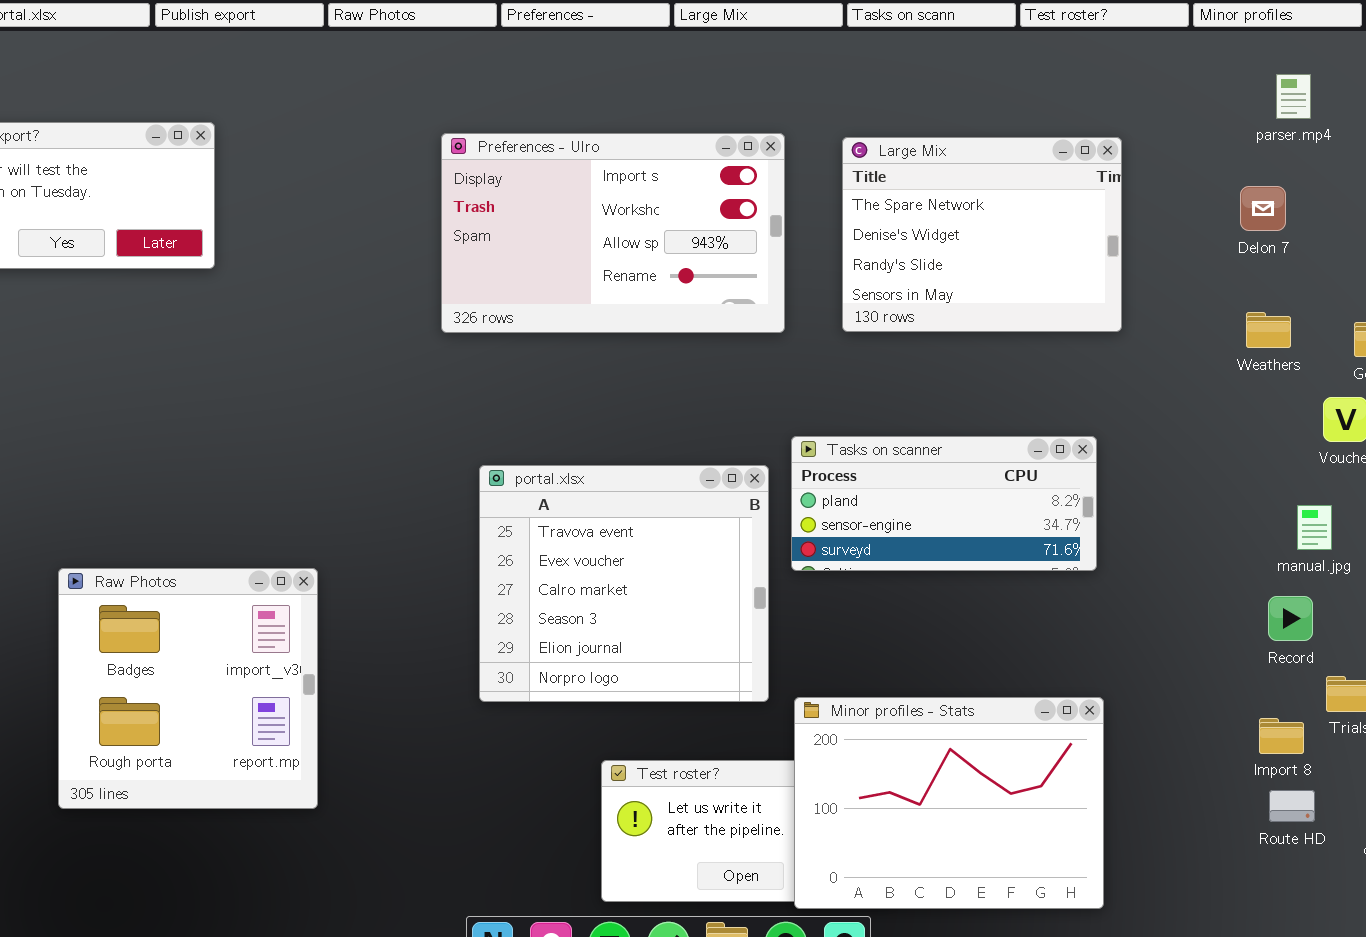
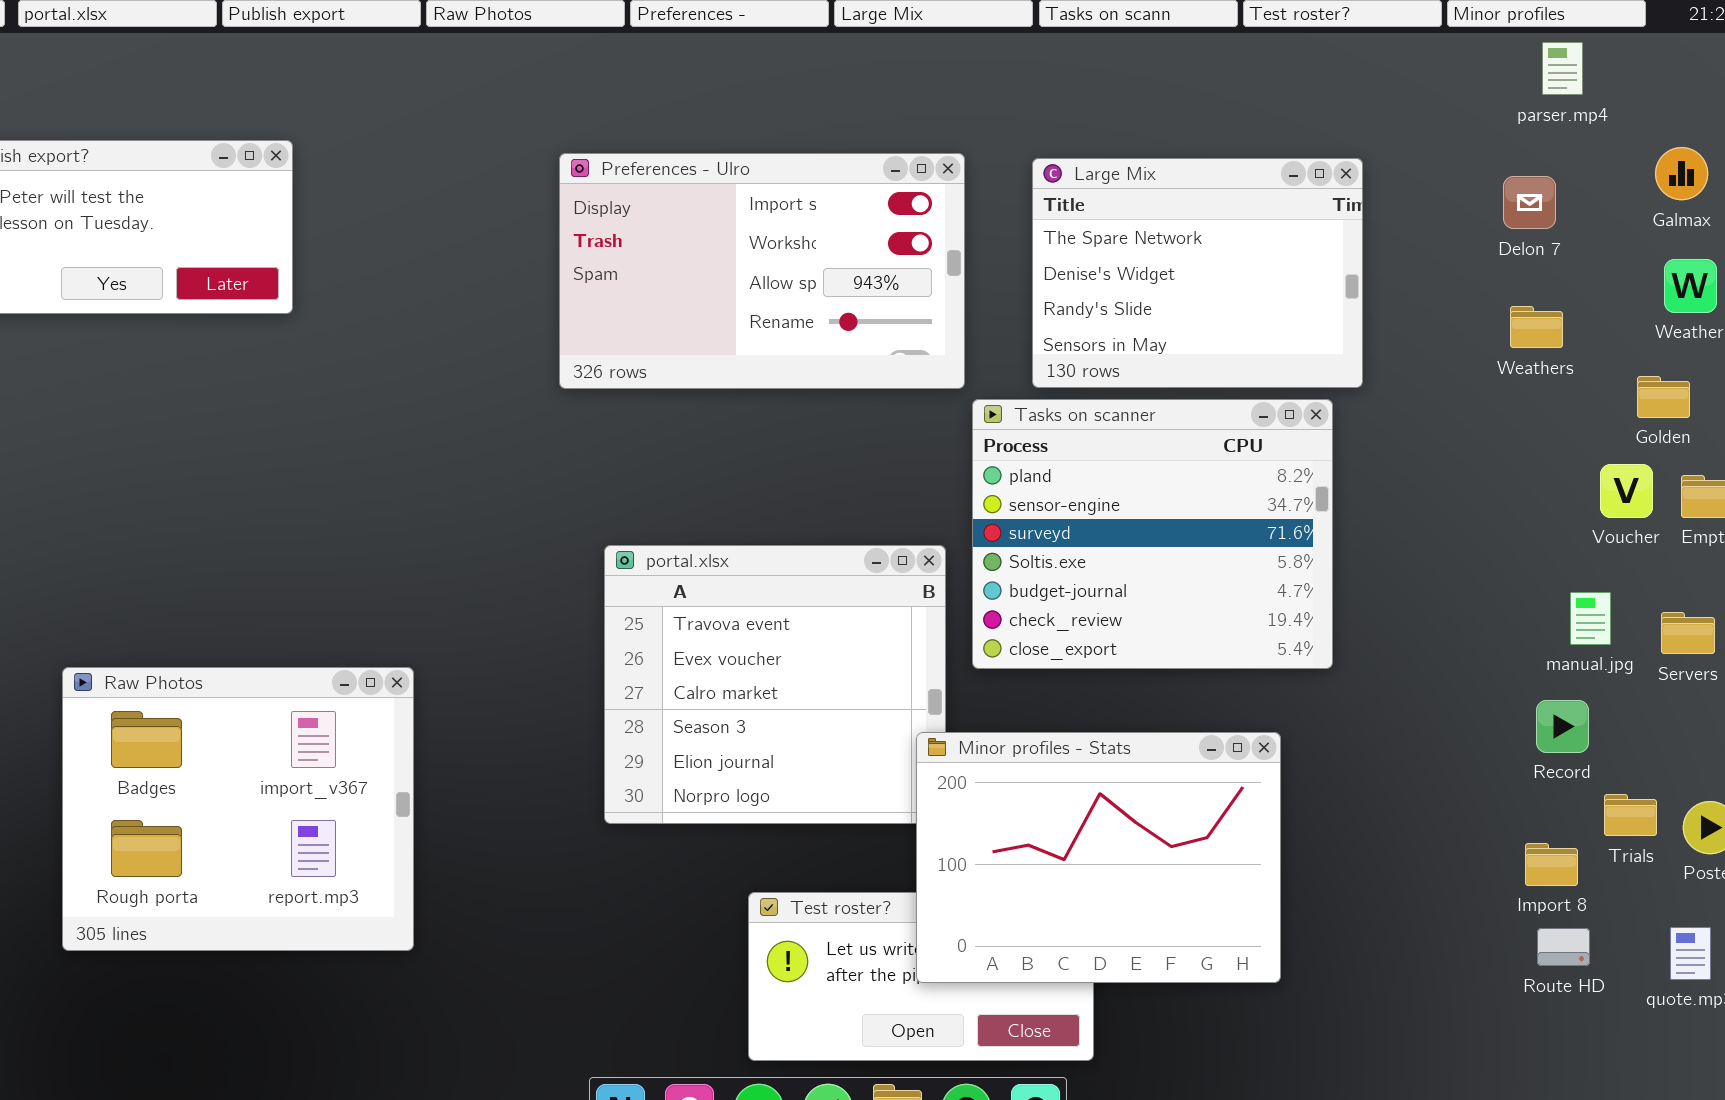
parser.mp4: [1276,74,1311,119] -> [1542,42,1583,95], moved
Delon 7: [1240,186,1286,231] -> [1503,176,1556,229], moved
Weathers: [1246,312,1291,348] -> [1510,306,1563,348], moved
Tasks on scanner: [791,436,1097,571] -> [972,399,1333,669], resized
Raw Photos: [58,568,318,809] -> [62,667,414,951], resized
Minor profiles - Stats: [794,697,1104,909] -> [916,732,1281,983], moved

